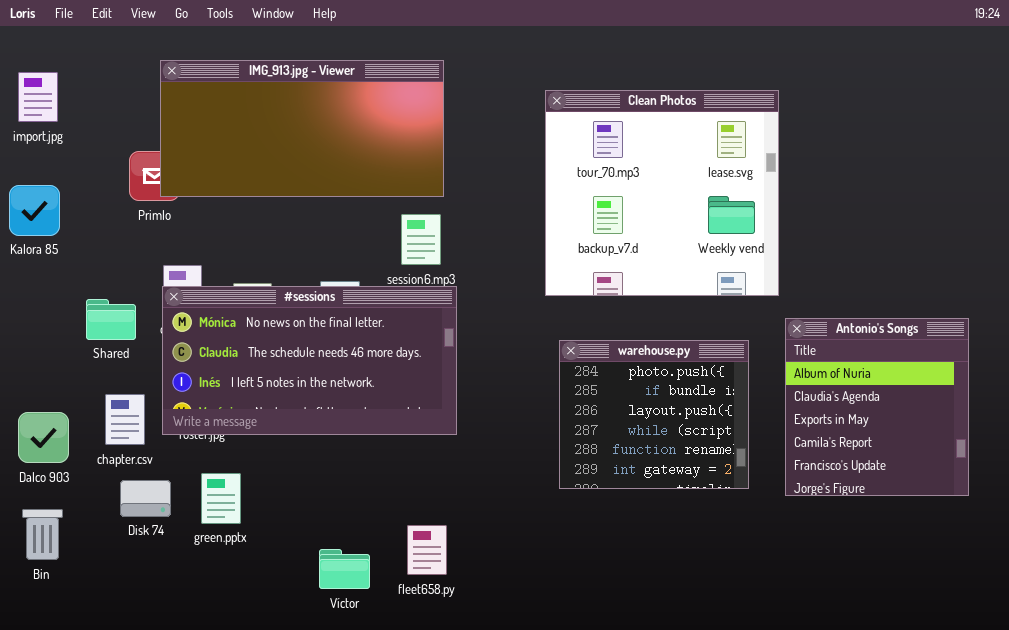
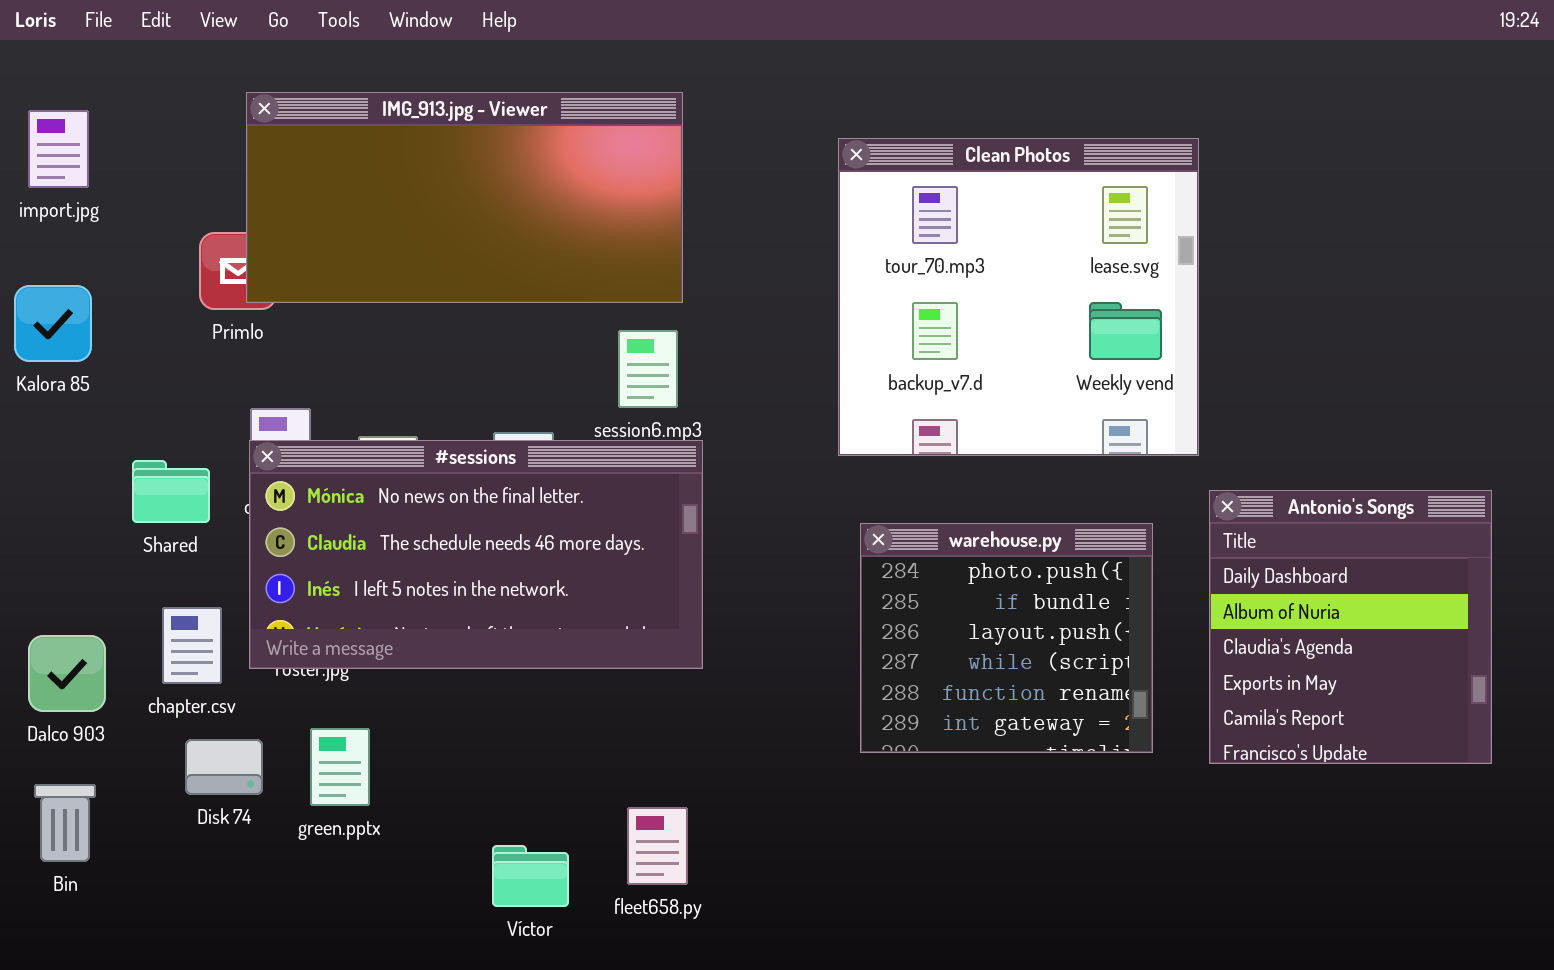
Antonio's Songs: [785,318,969,496] -> [1209,490,1492,764], scrolled up 1 row

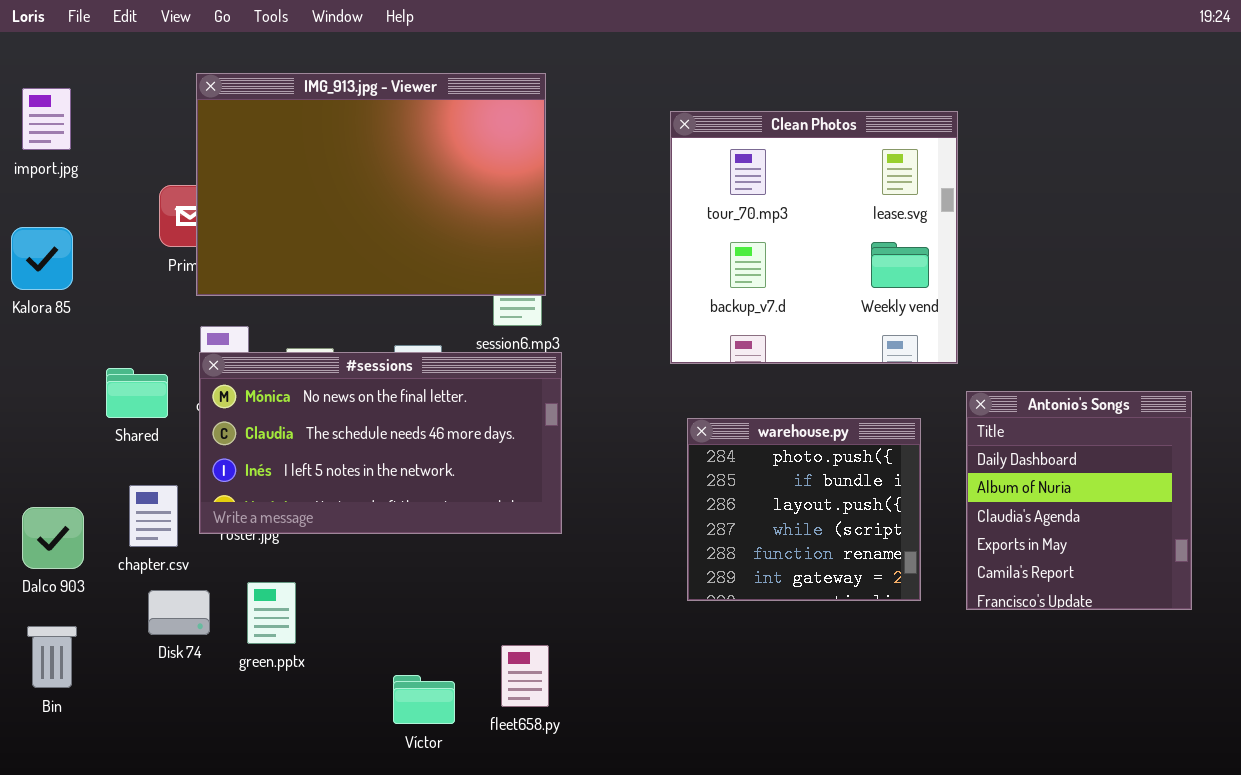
IMG_913.jpg - Viewer: [246,92,683,303] -> [196,73,546,296], resized

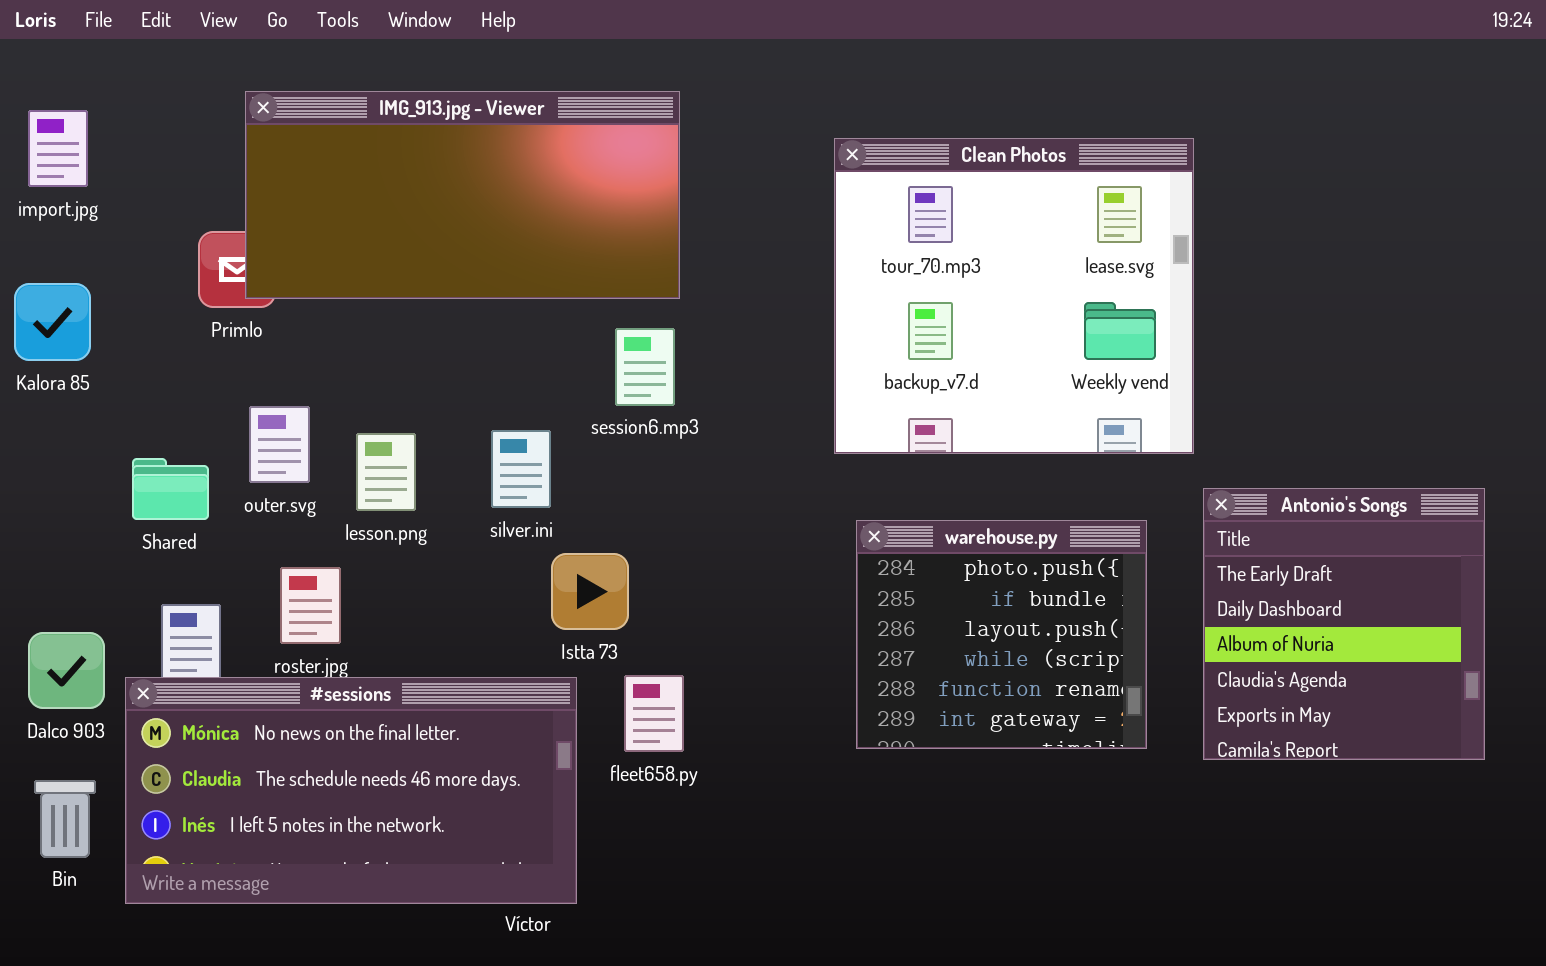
IMG_913.jpg - Viewer: [196,73,546,296] -> [245,91,680,299], resized
#sessions: [199,352,562,534] -> [125,677,577,904], moved
Antonio's Songs: [966,391,1192,610] -> [1203,488,1485,760], scrolled up 1 row
fleet658.py: [501,645,549,707] -> [624,675,684,752], moved

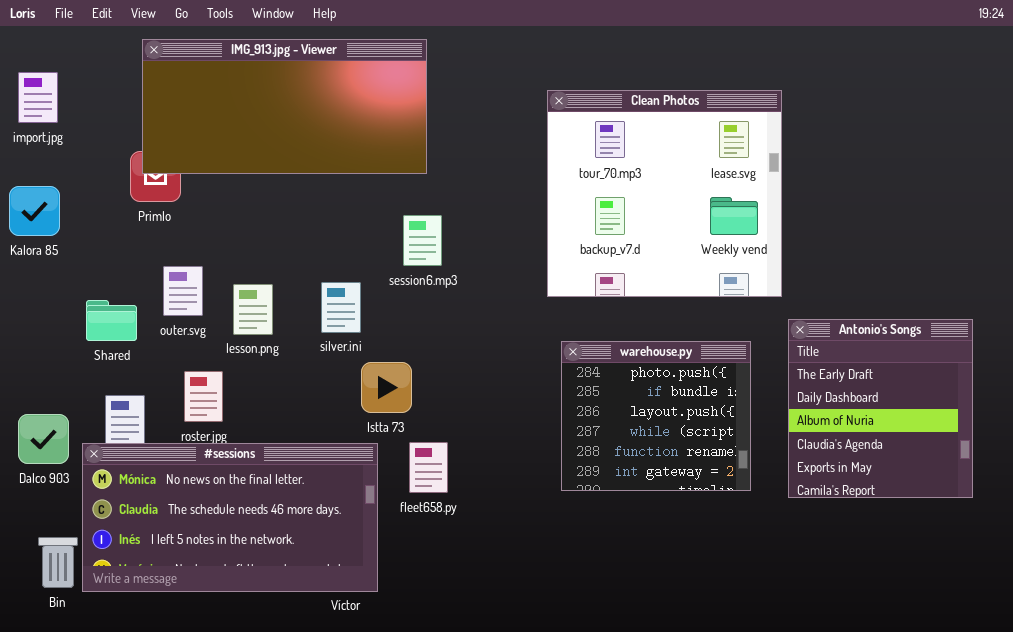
IMG_913.jpg - Viewer: [245,91,680,299] -> [142,39,427,174], moved
Bin: [34,780,96,858] -> [38,537,78,588], moved

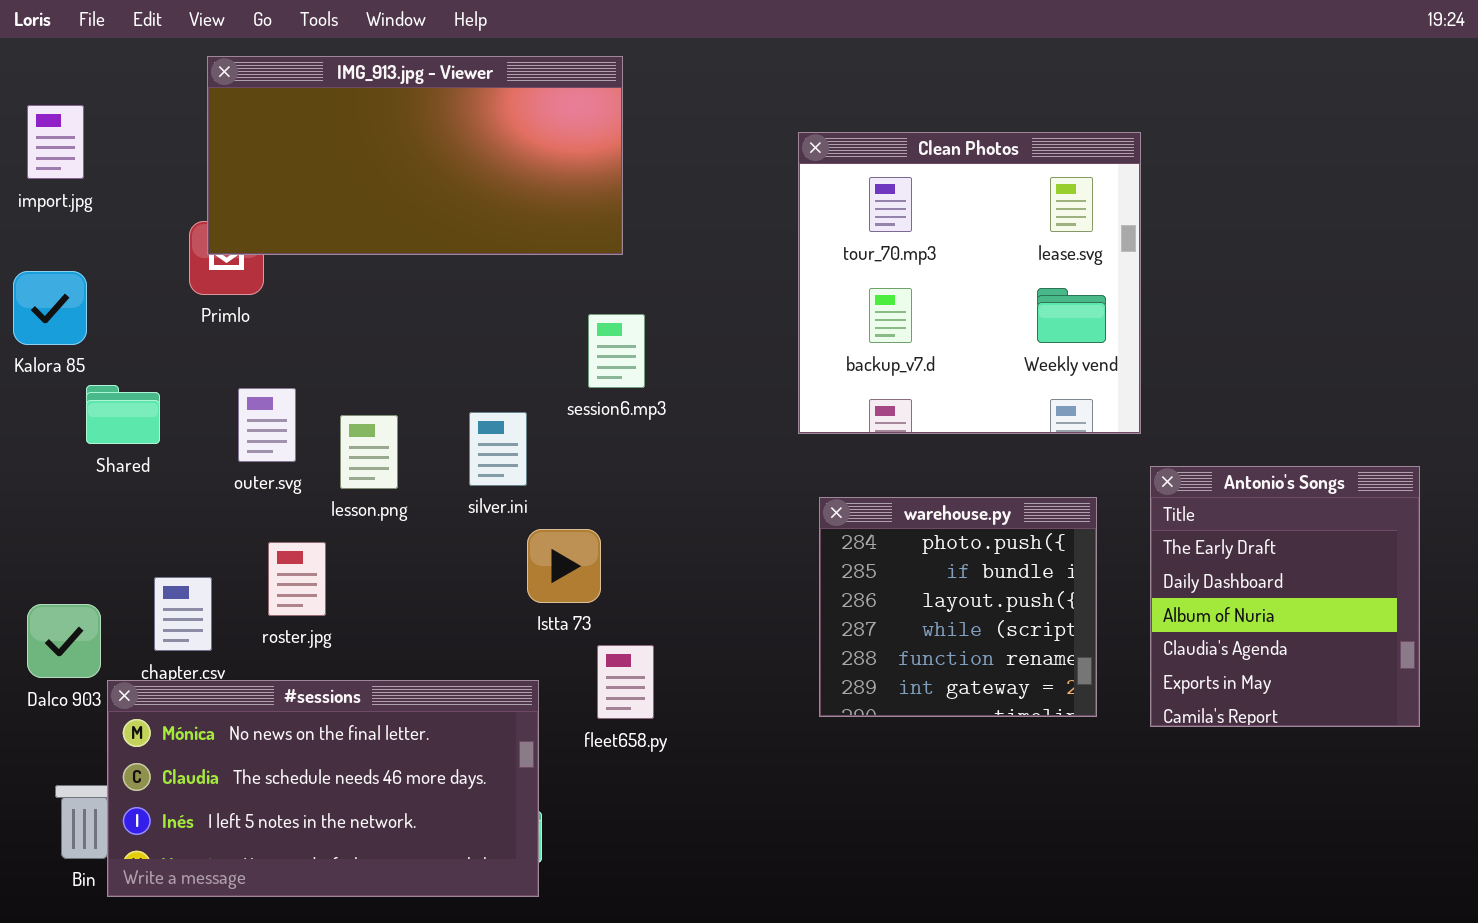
Shared: [86,300,137,341] -> [86,385,160,444], moved
#sessions: [82,443,378,592] -> [107,680,539,897], moved

